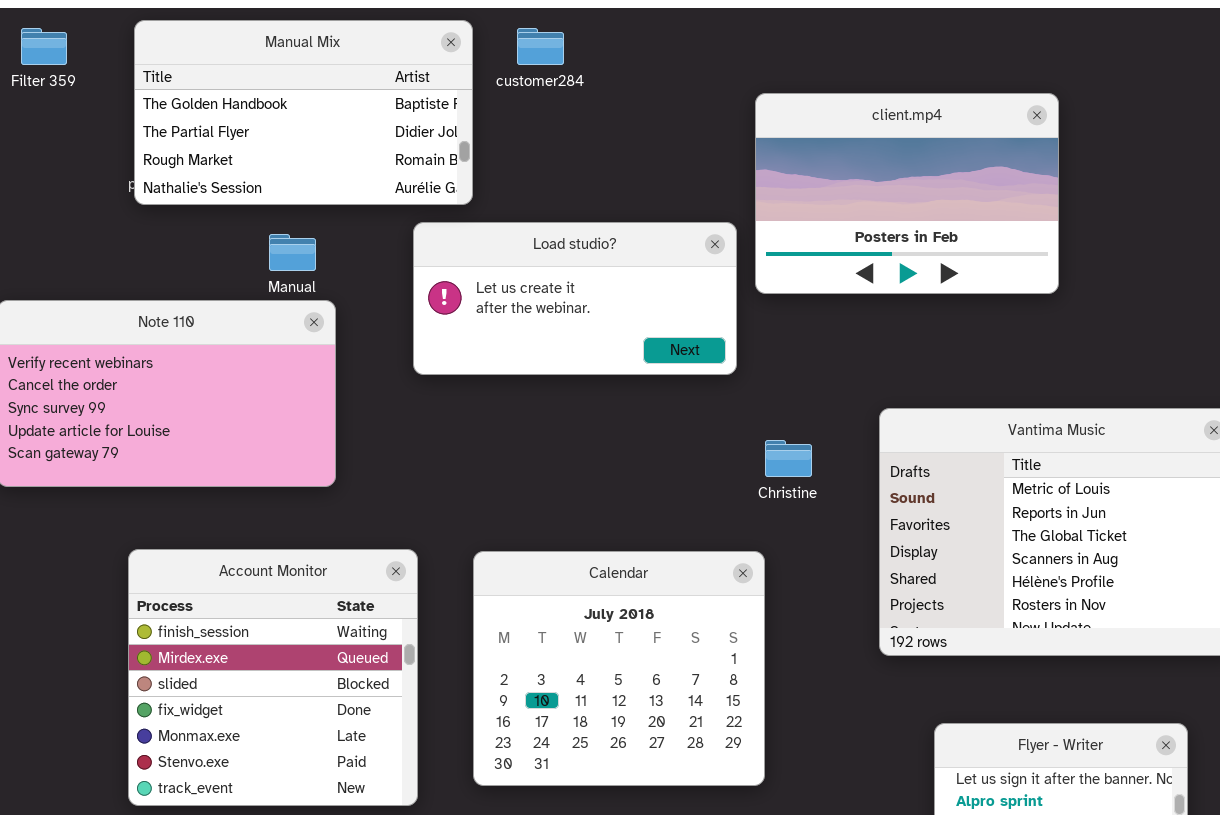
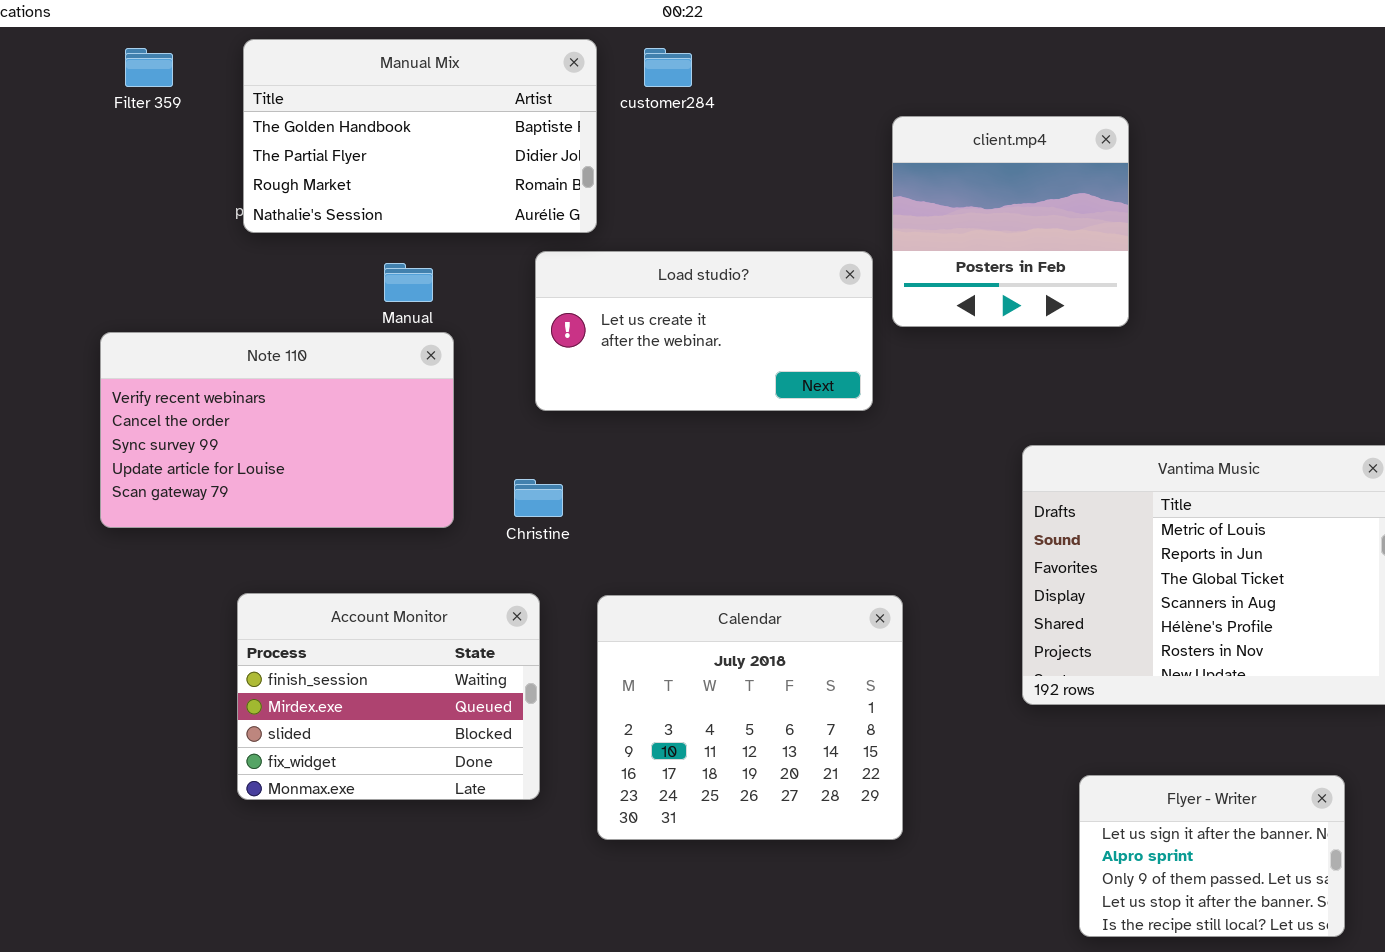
client.mp4: [755,93,1059,294] -> [892,116,1129,327], resized
Christine: [765,440,812,477] -> [514,479,563,517], moved
Account Monitor: [128,549,418,806] -> [237,593,540,800], resized

